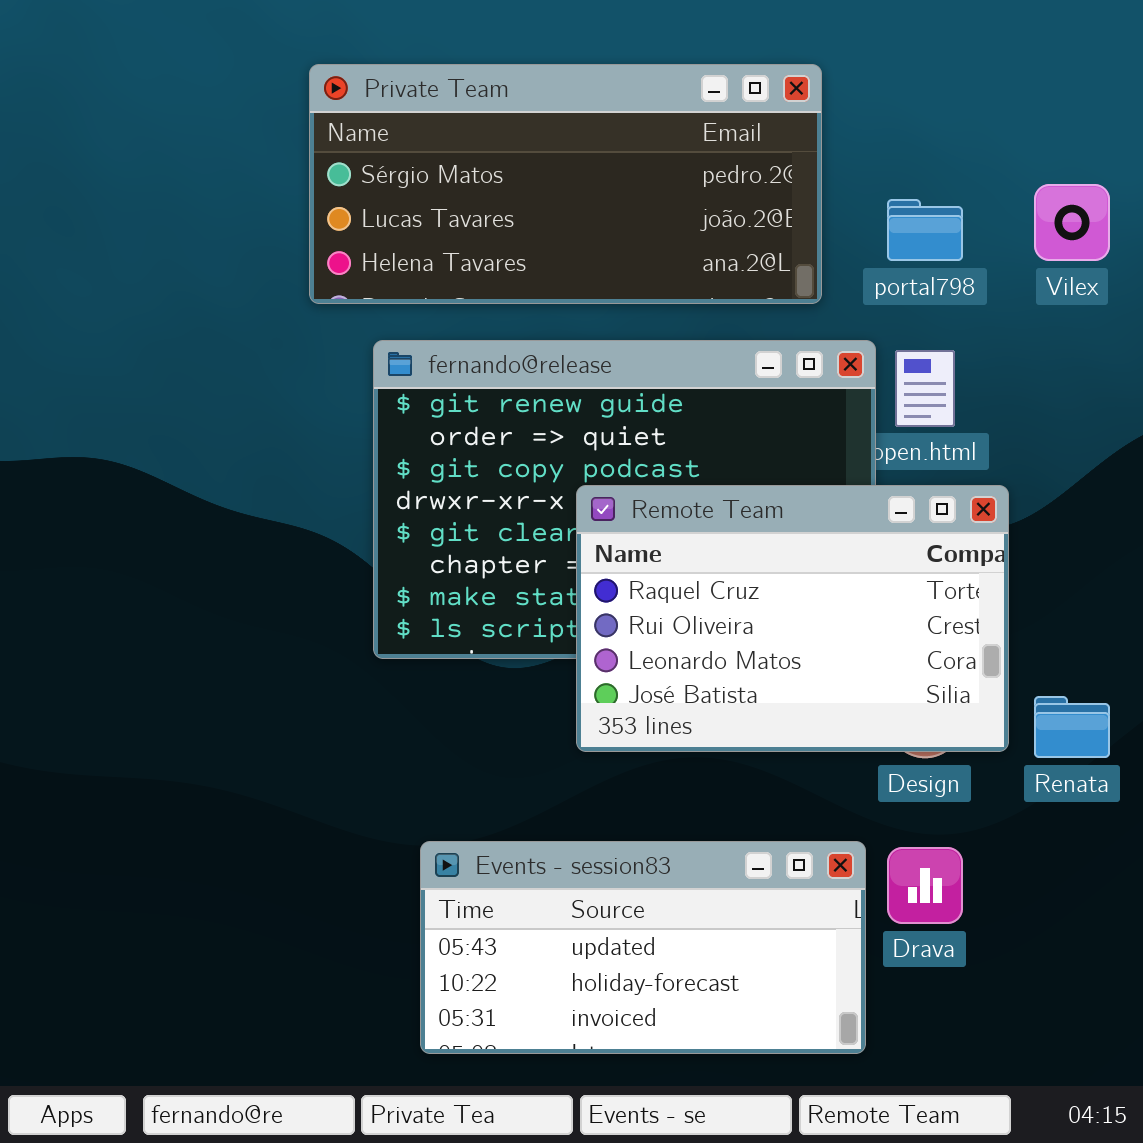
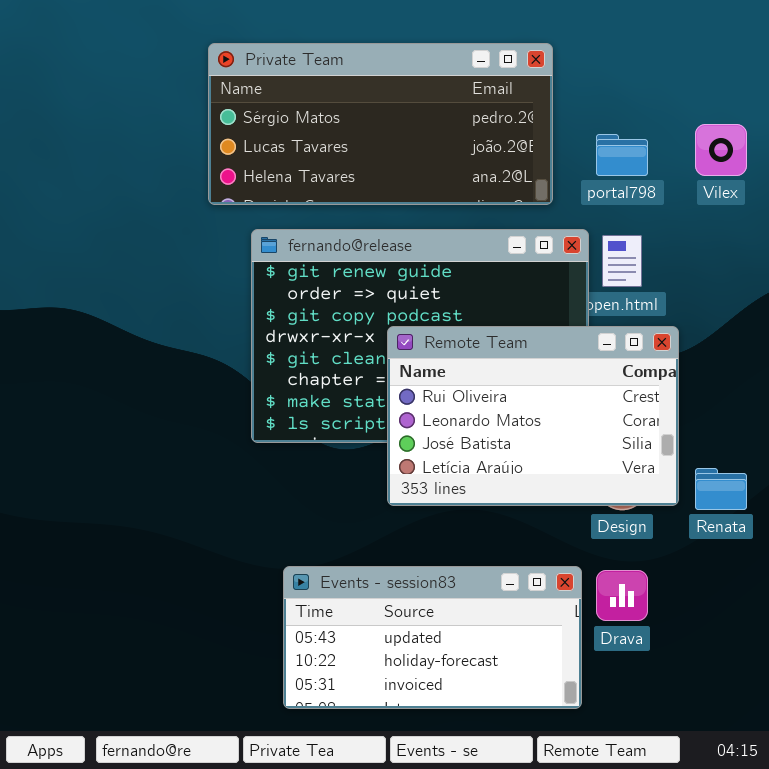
Remote Team: [576,485,1009,752] -> [387,326,679,506], scrolled down 1 row

